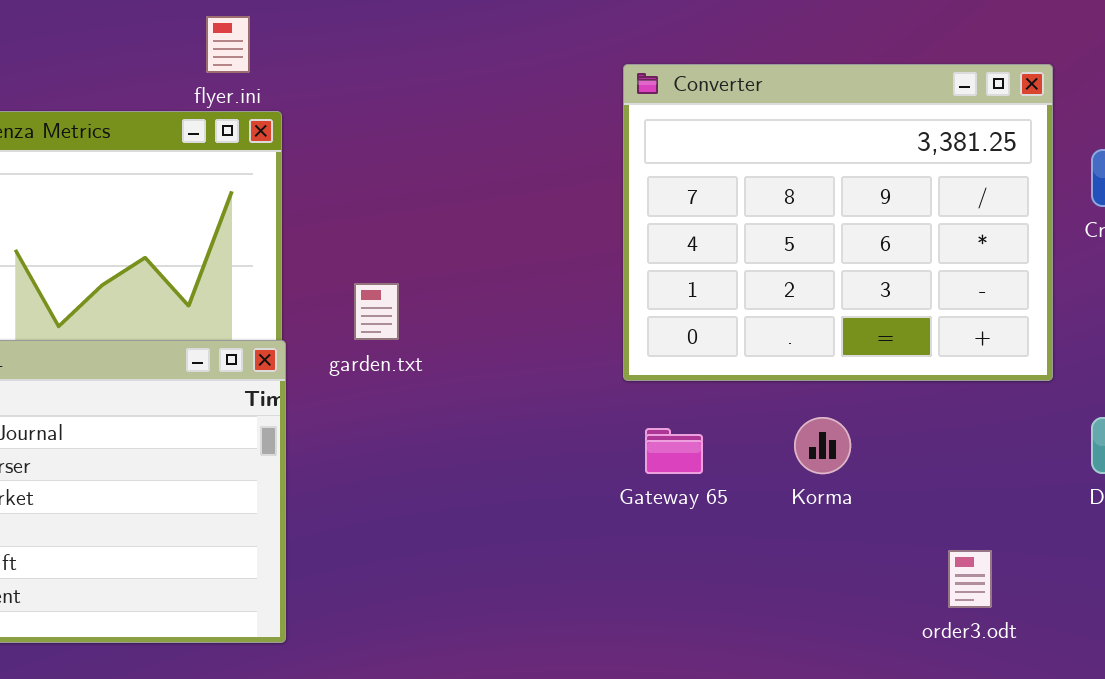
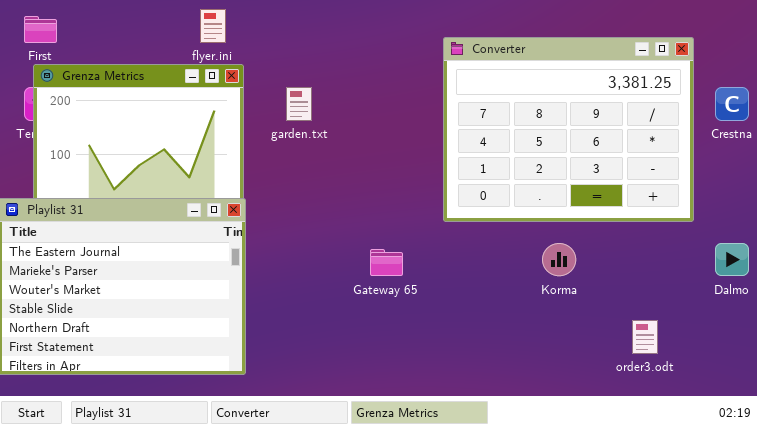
garden.txt: [354,283,399,340] -> [286,87,312,121], moved
Gateway 65: [645,428,703,474] -> [370,249,403,276], moved

